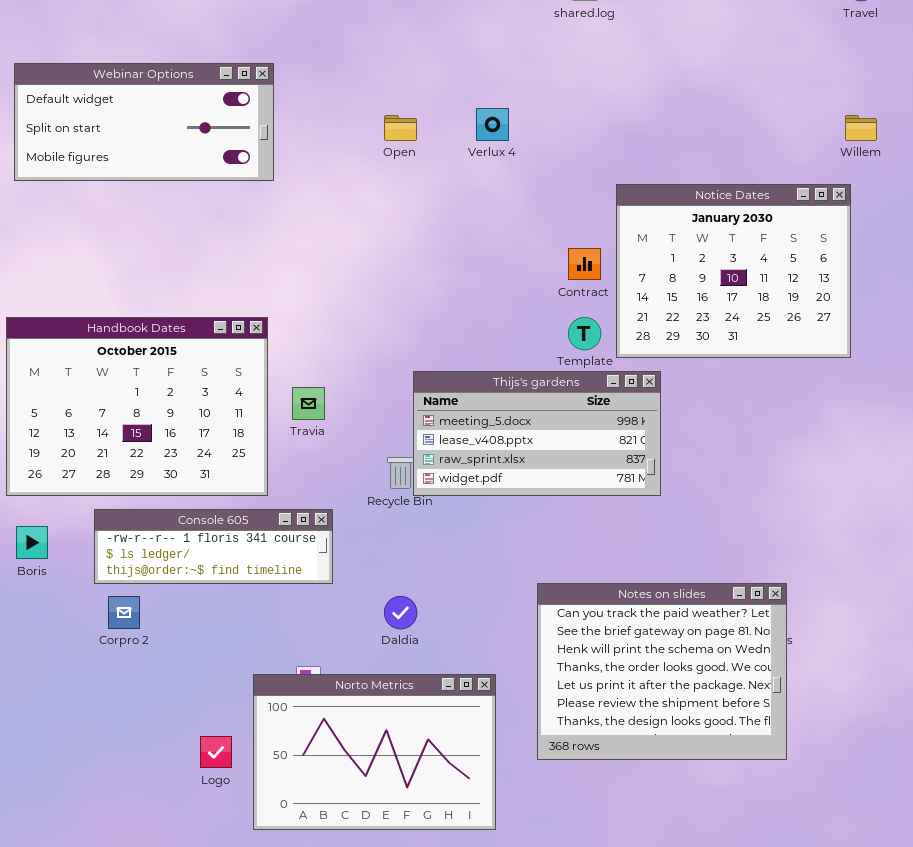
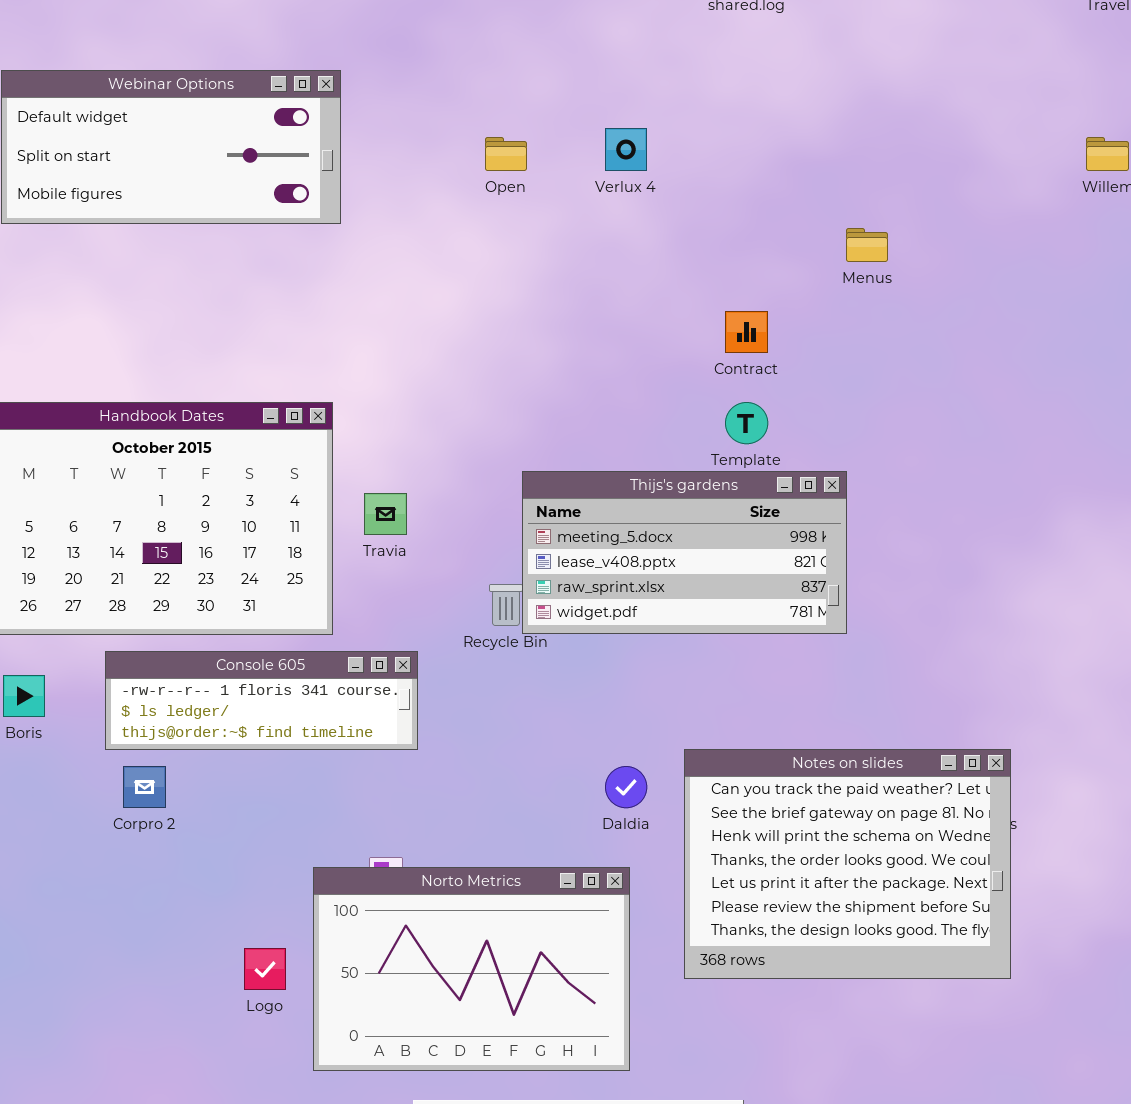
Notice Dates: [616,184,851,358] -> none, closed
Daldia: [384,596,417,629] -> [605,766,647,808], moved

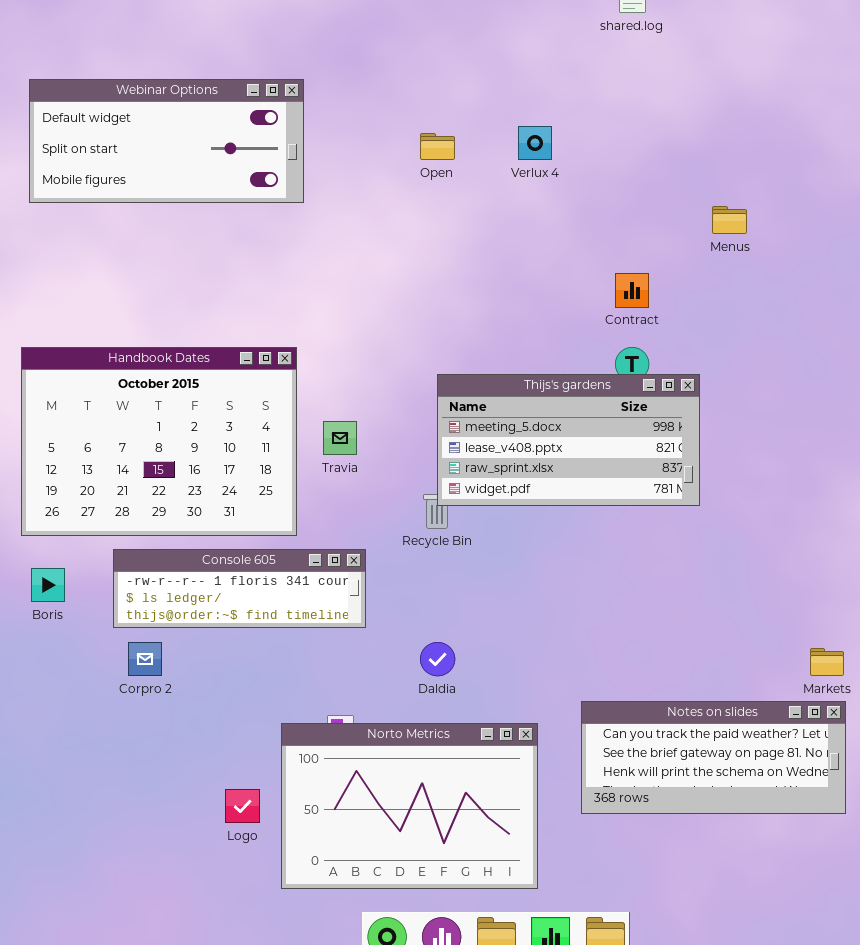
Thijs's gardens: [522,471,847,634] -> [437,374,700,506], moved
Notes on slides: [684,749,1011,979] -> [581,701,846,814], resized
Daldia: [605,766,647,808] -> [420,642,455,676], moved

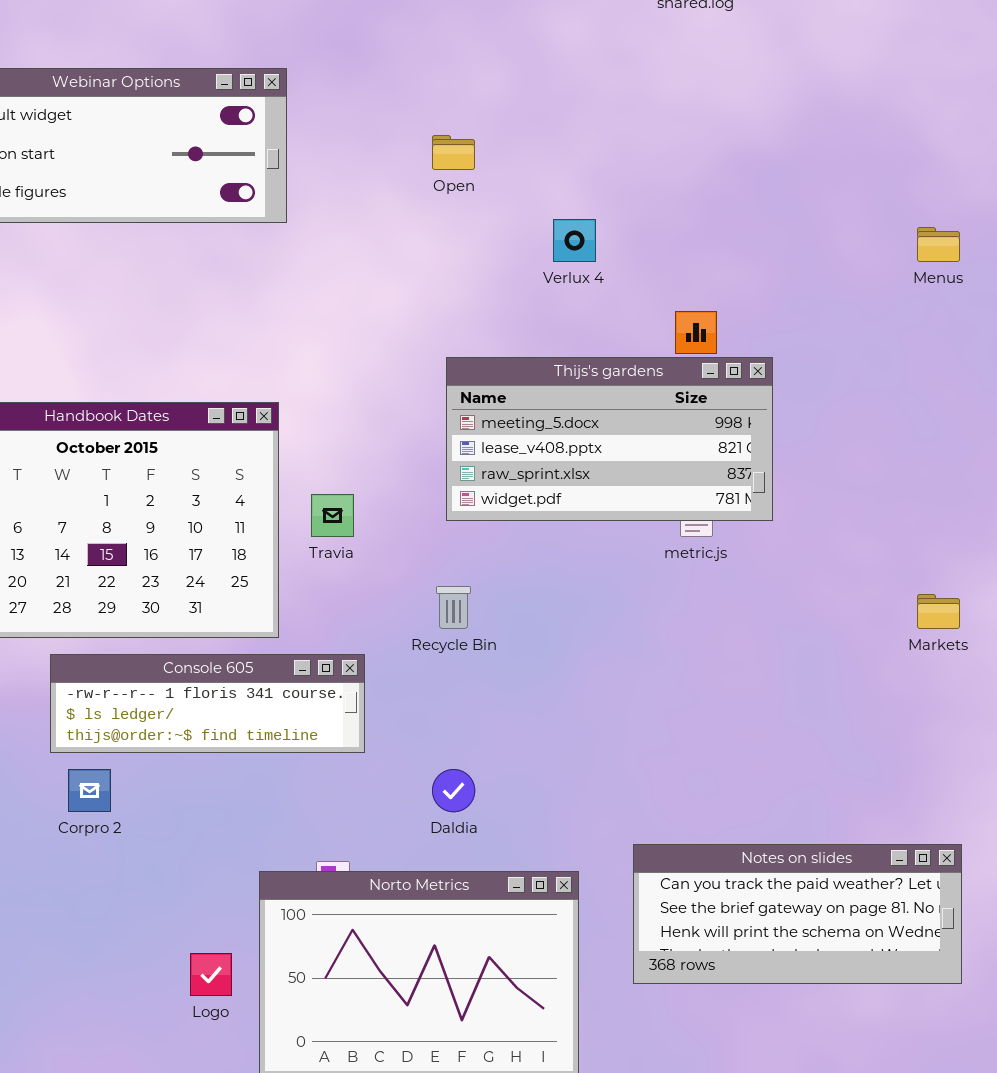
Verlux 4: [518,126,552,160] -> [553,219,596,262], moved
Menus: [712,206,747,234] -> [917,227,960,262], moved
Thijs's gardens: [437,374,700,506] -> [446,357,773,521], moved
Markets: [810,648,844,676] -> [917,594,960,629], moved

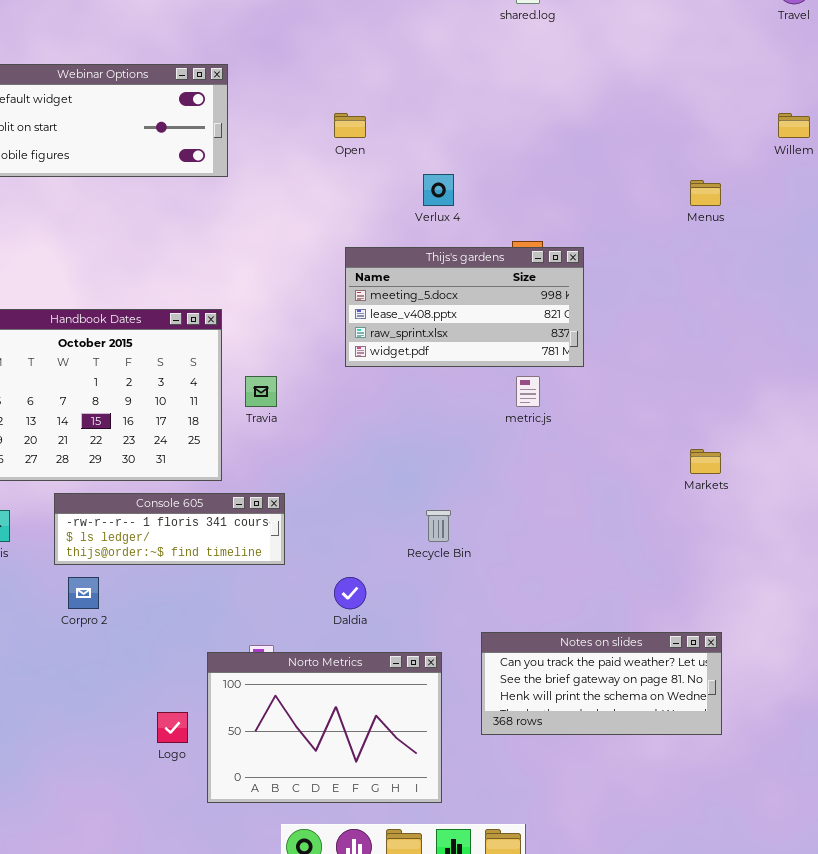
Thijs's gardens: [446,357,773,521] -> [345,247,584,367], moved
Recycle Bin: [436,586,471,629] -> [426,510,451,542], moved

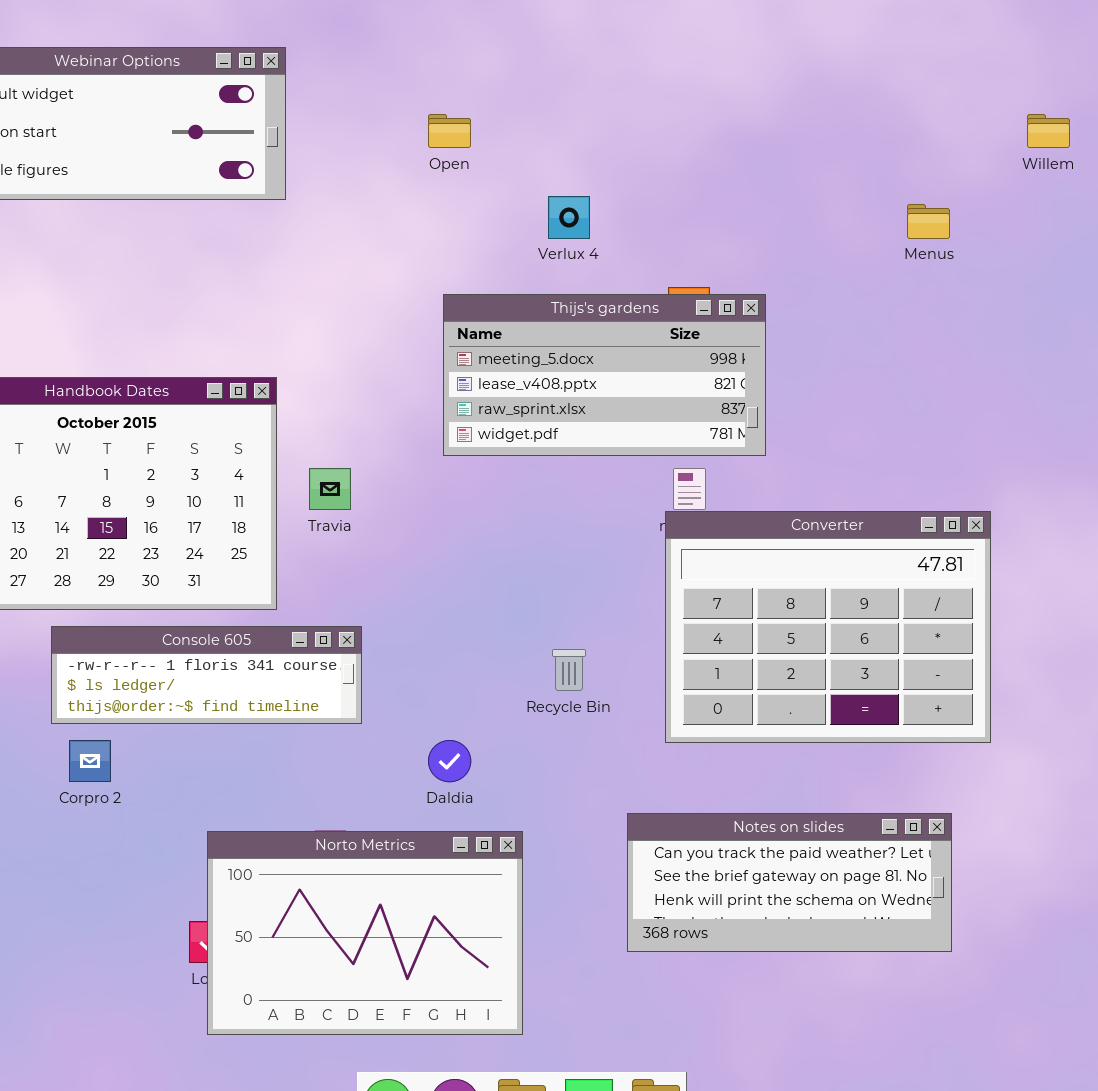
Converter: none -> [665,511,991,743], opened
Norto Metrics: [207,652,442,803] -> [207,831,523,1035], moved

